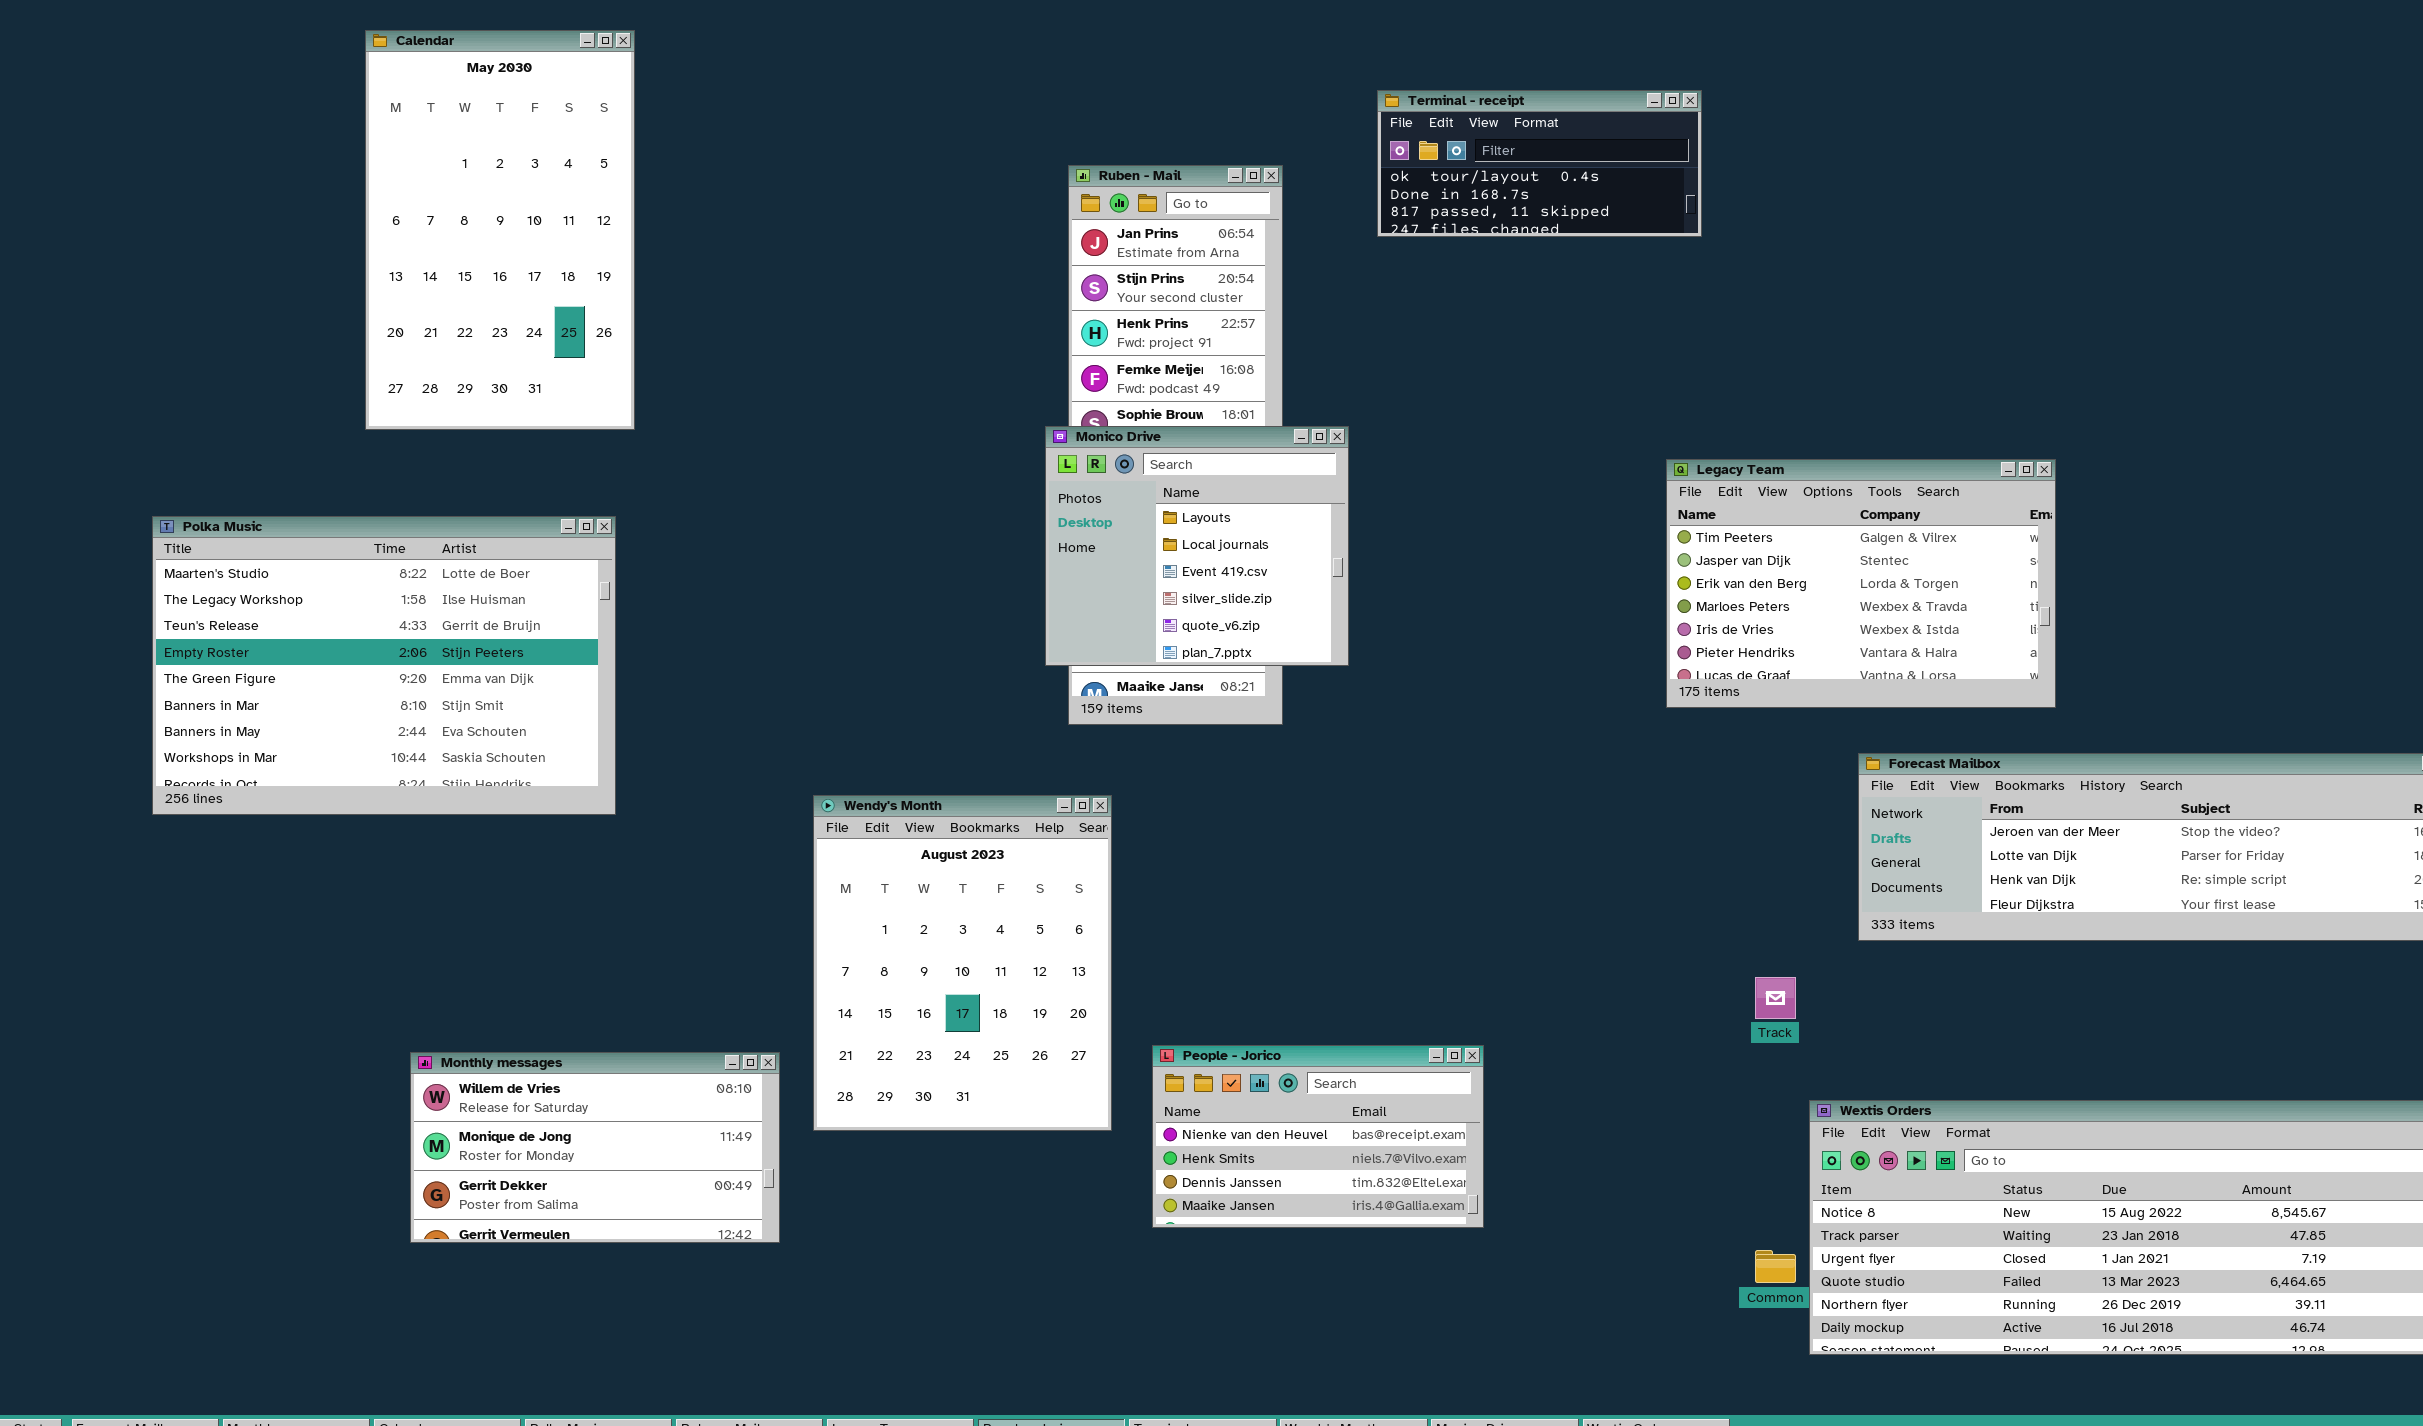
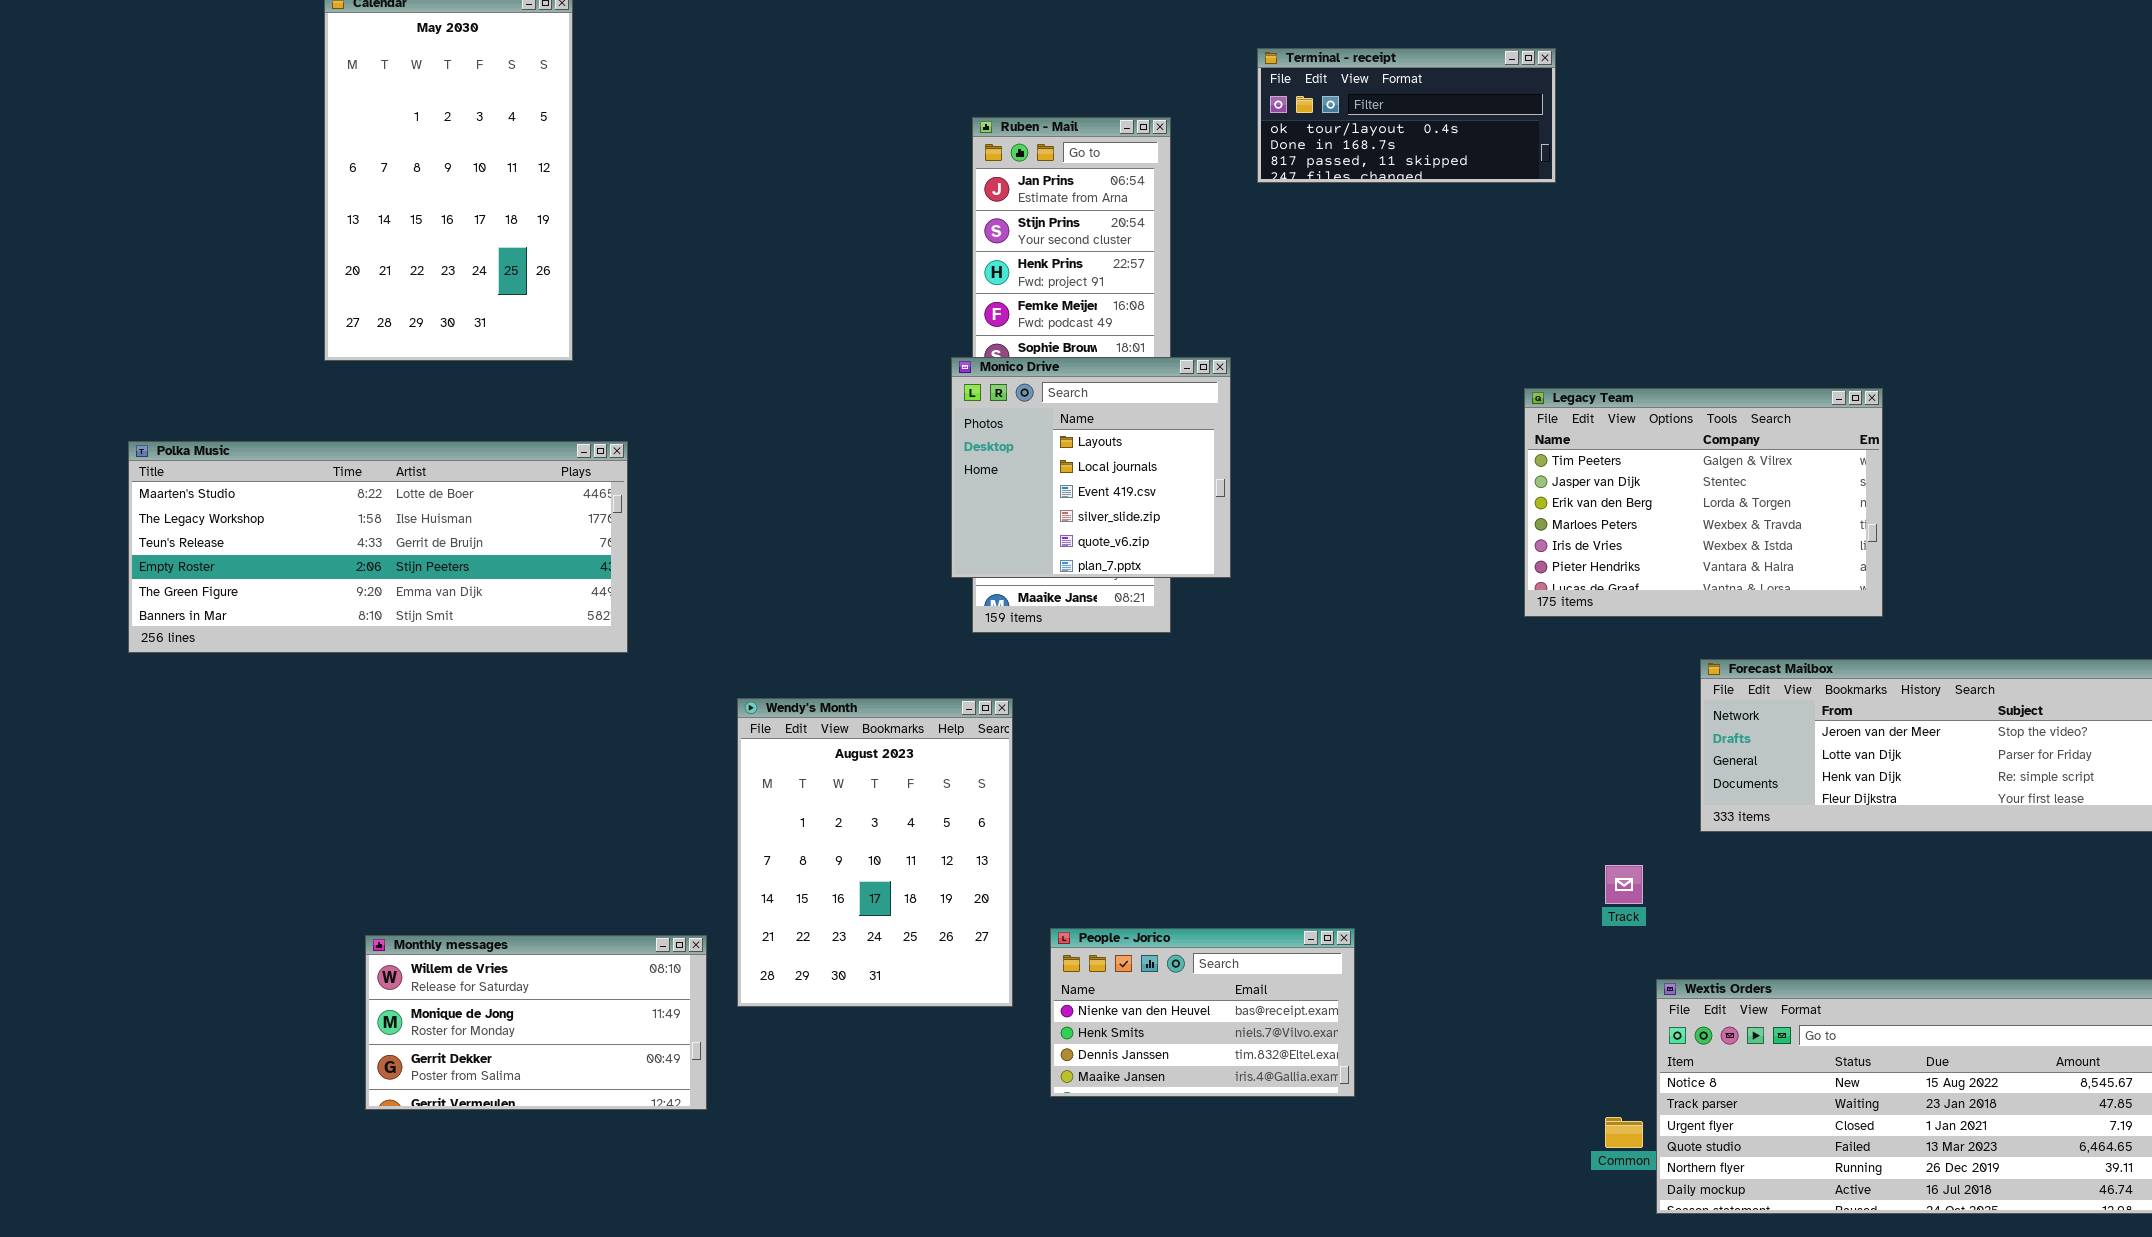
Polka Music: [152,516,616,815] -> [128,441,628,653], resized

